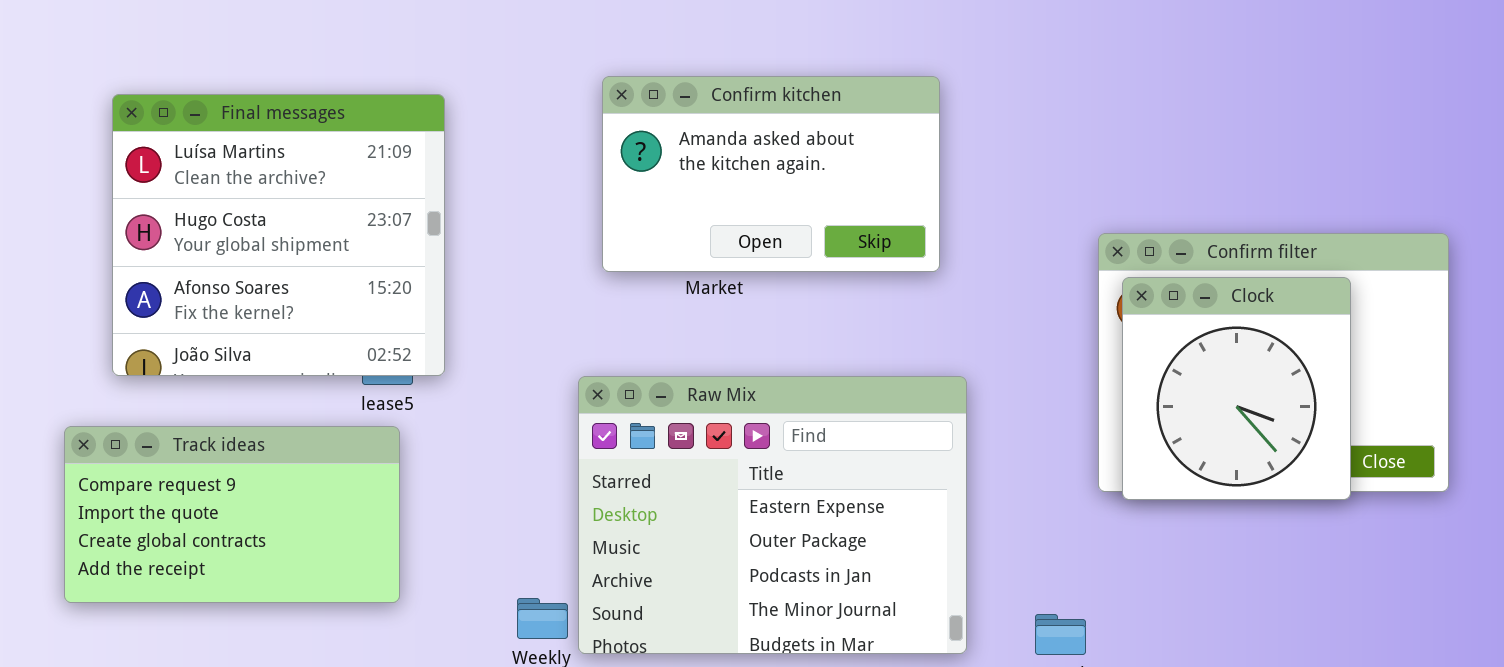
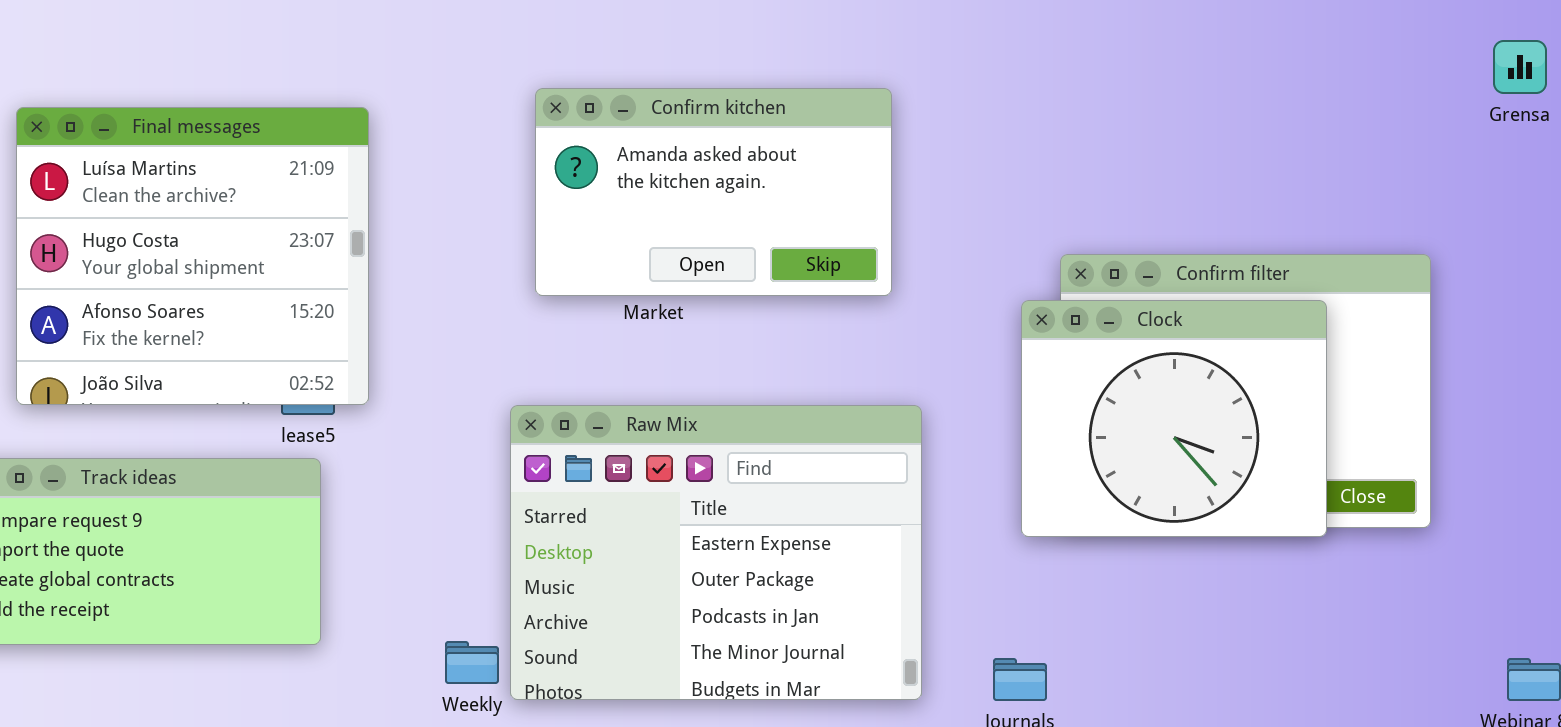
Clock: [1122,277,1351,500] -> [1021,300,1327,537], resized

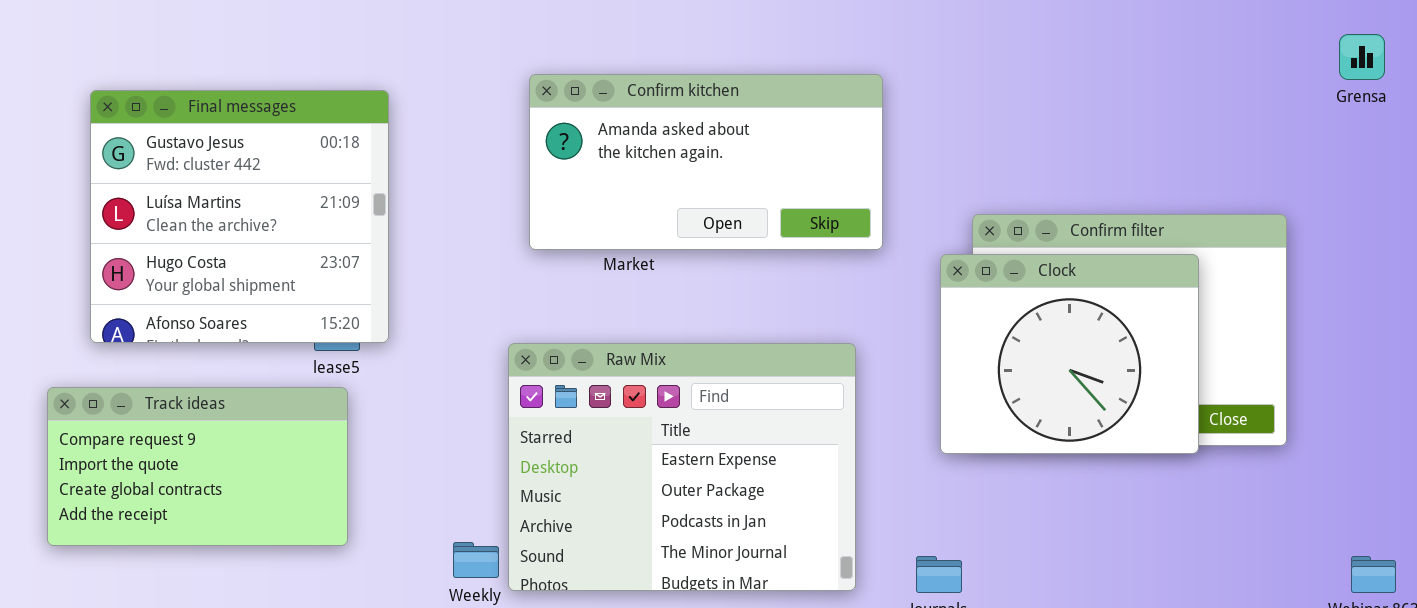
Confirm kitchen: [535,88,892,296] -> [529,74,883,250], resized
Final messages: [16,107,369,405] -> [90,90,389,343], scrolled up 1 row

